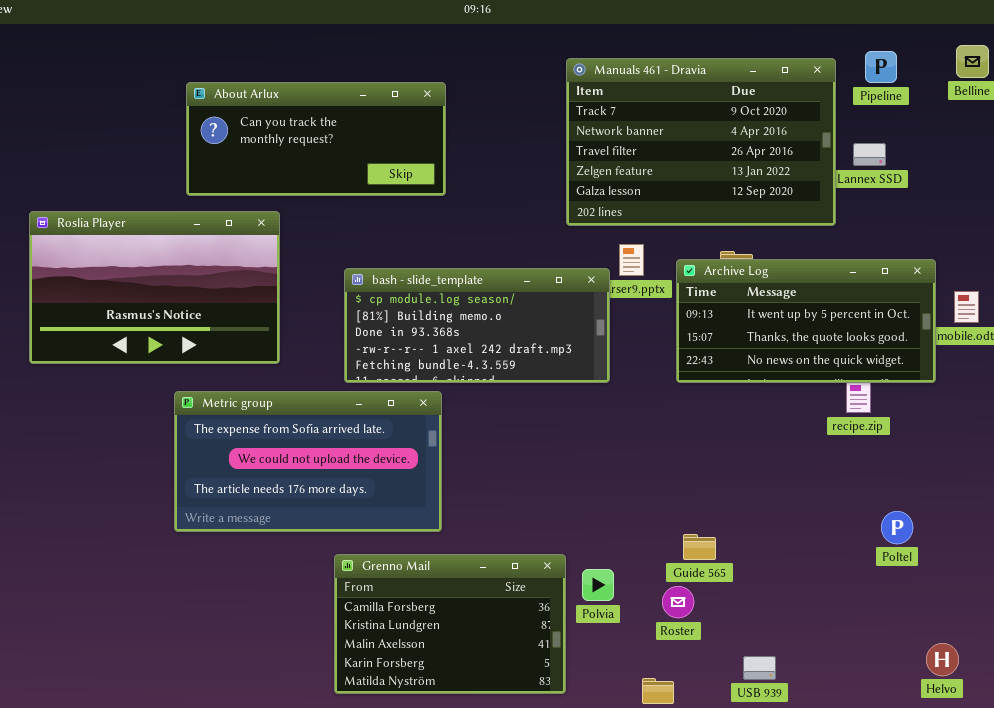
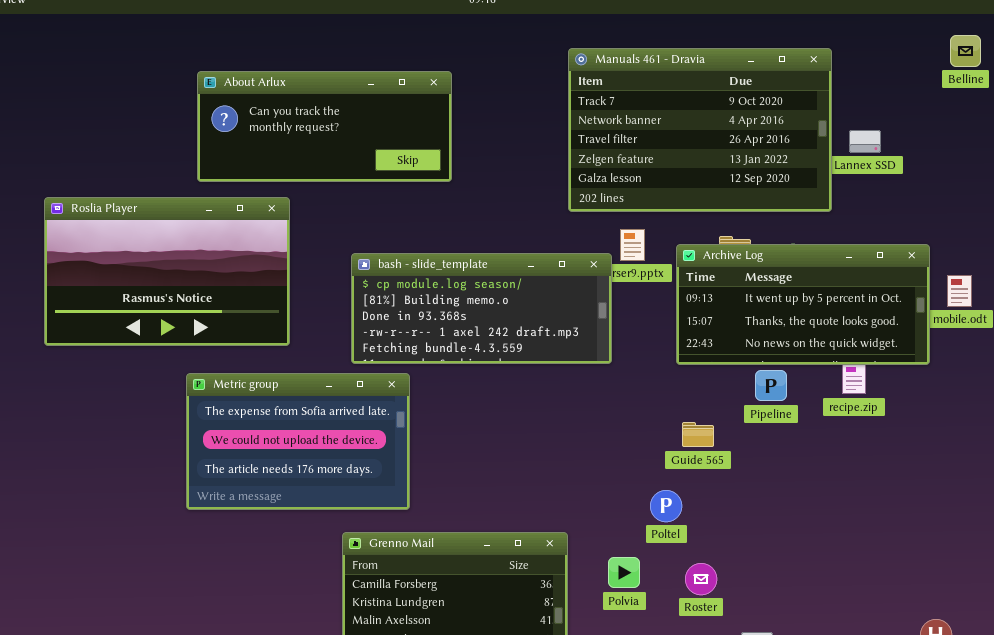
Pipeline: [865,51,897,83] -> [755,370,787,401], moved
Metric group: [174,391,442,532] -> [186,373,410,510], resized
Poltel: [881,511,913,544] -> [650,490,682,522], moved
Guide 565: [683,534,716,560] -> [682,422,714,447], moved
Polvia: [582,569,614,601] -> [608,557,640,588], moved
Roster: [662,586,694,618] -> [685,563,717,595], moved

